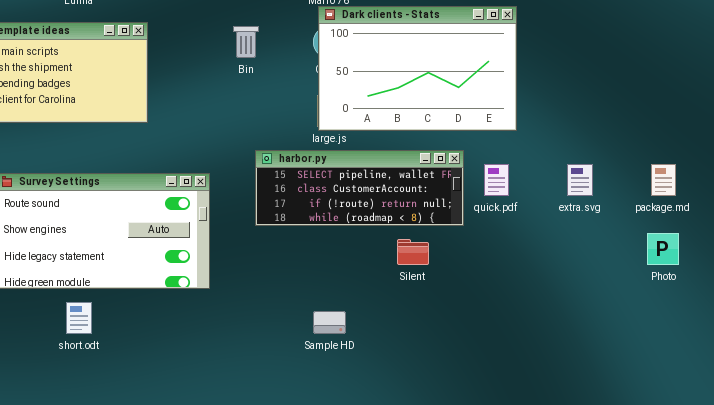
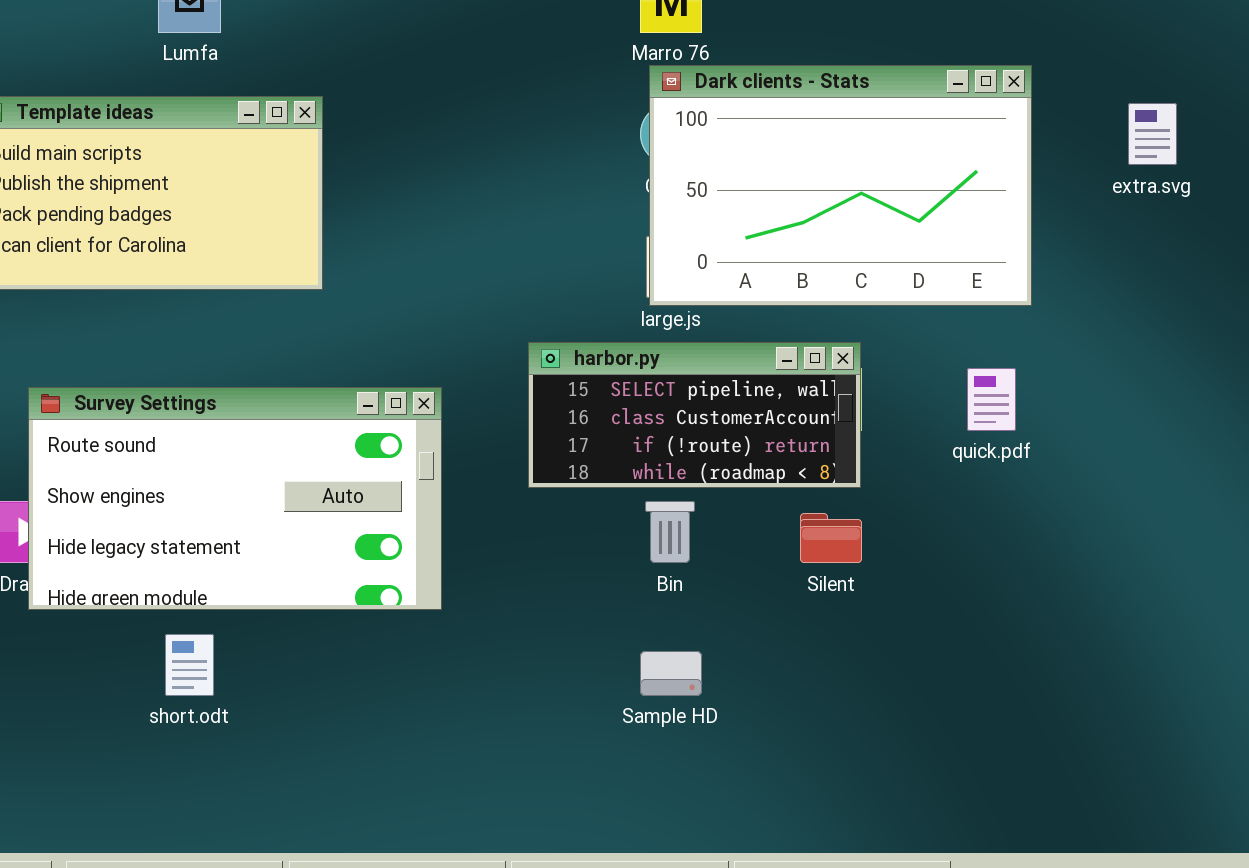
Bin: [233,26,259,58] -> [645,501,695,563], moved
harbor.py: [255,150,464,226] -> [528,342,861,488], resized
extra.svg: [567,164,593,196] -> [1128,103,1177,165], moved

